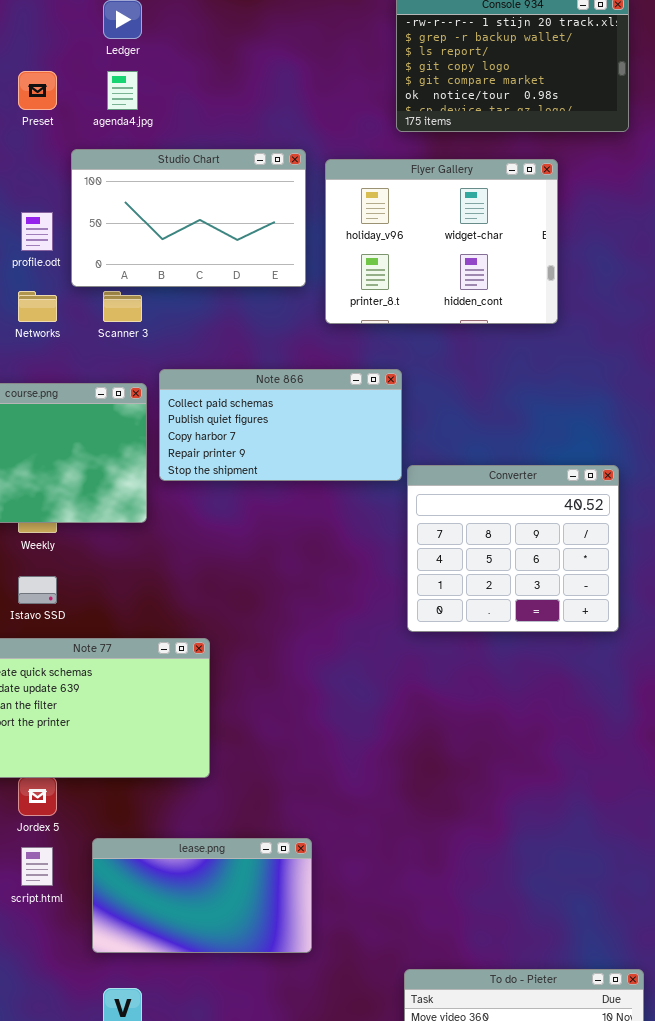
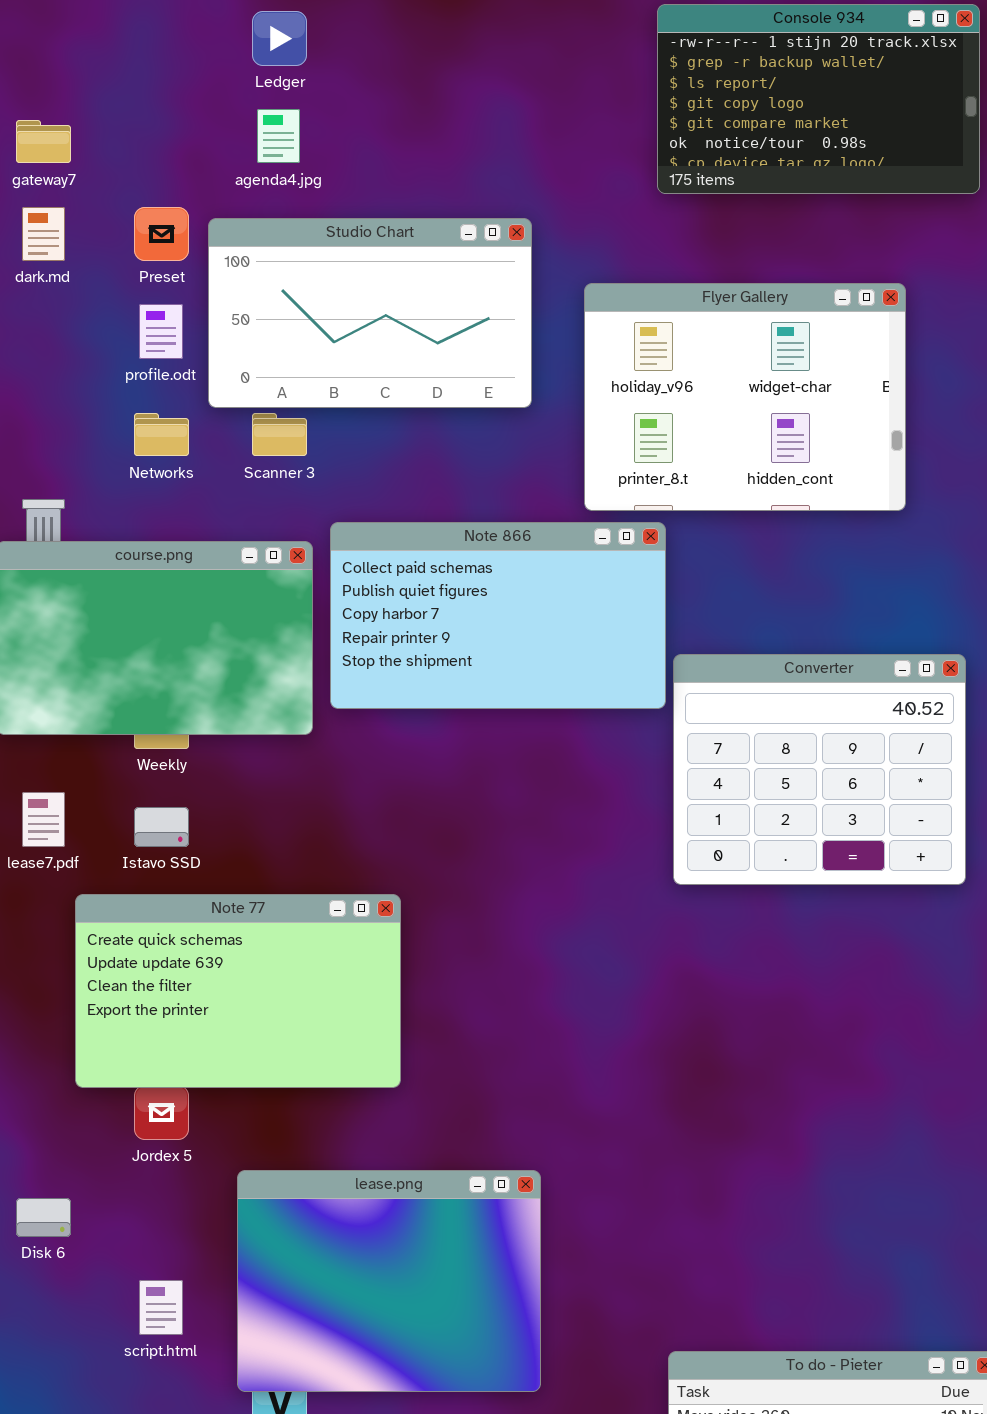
Preset: [18,71,57,110] -> [134,207,189,261], moved
Flyer Gallery: [325,159,558,324] -> [584,283,906,511], moved
Note 866: [159,369,402,481] -> [330,522,666,709], resized
lease.png: [92,838,312,953] -> [237,1170,541,1392], resized
script.html: [21,847,53,886] -> [139,1280,183,1335], moved

